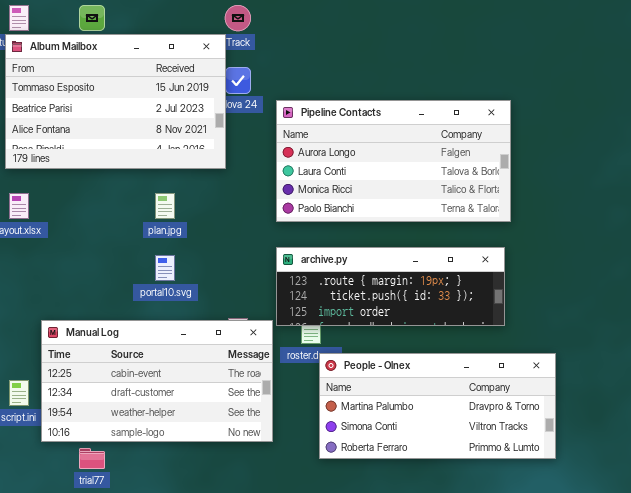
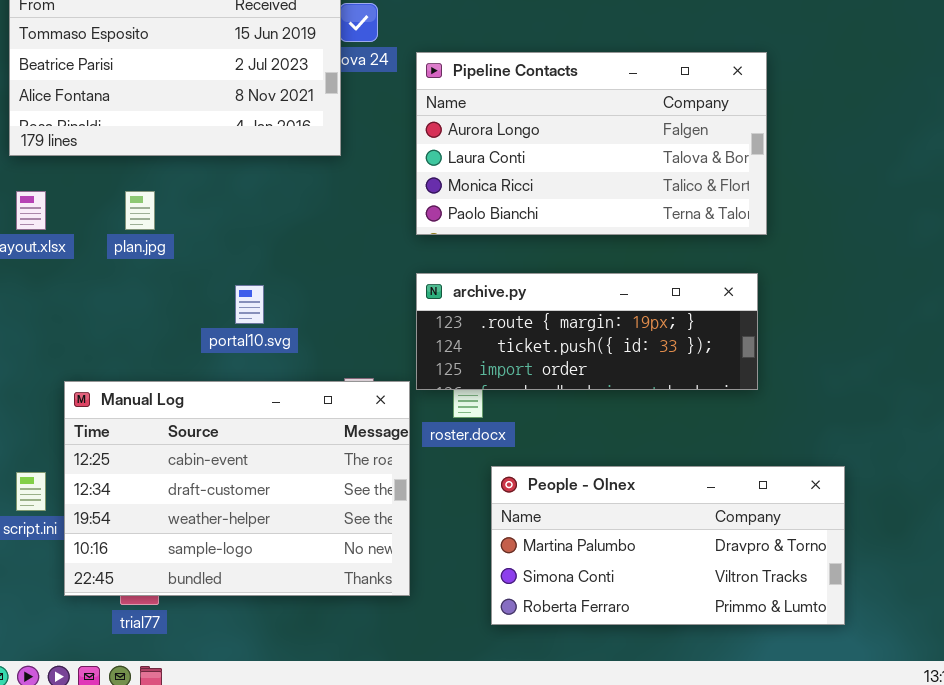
plan.jpg: [155,193,175,219] -> [125,191,155,230], moved
Manual Log: [41,320,273,442] -> [64,381,410,596], resized
People - Olnex: [319,353,556,459] -> [491,466,845,625], moved

